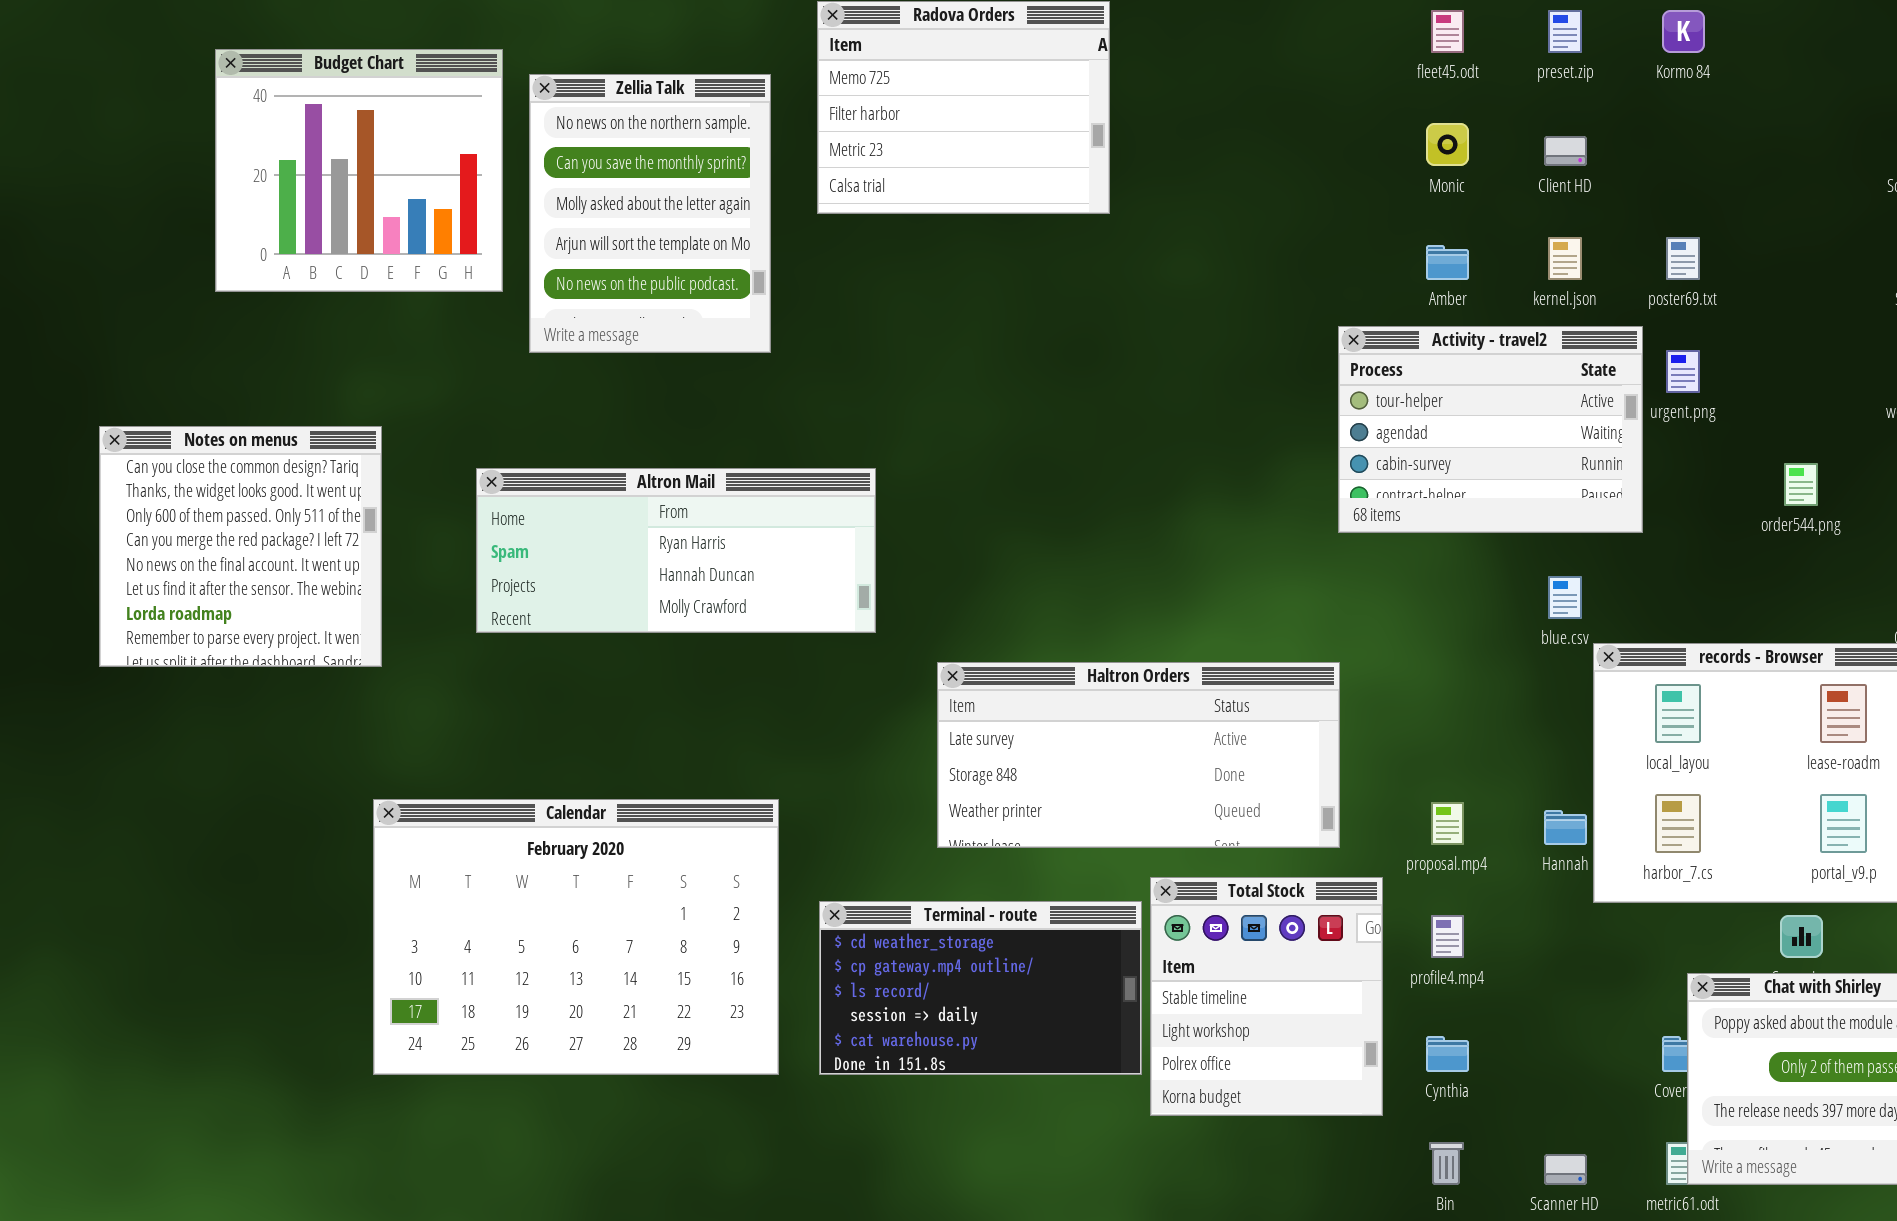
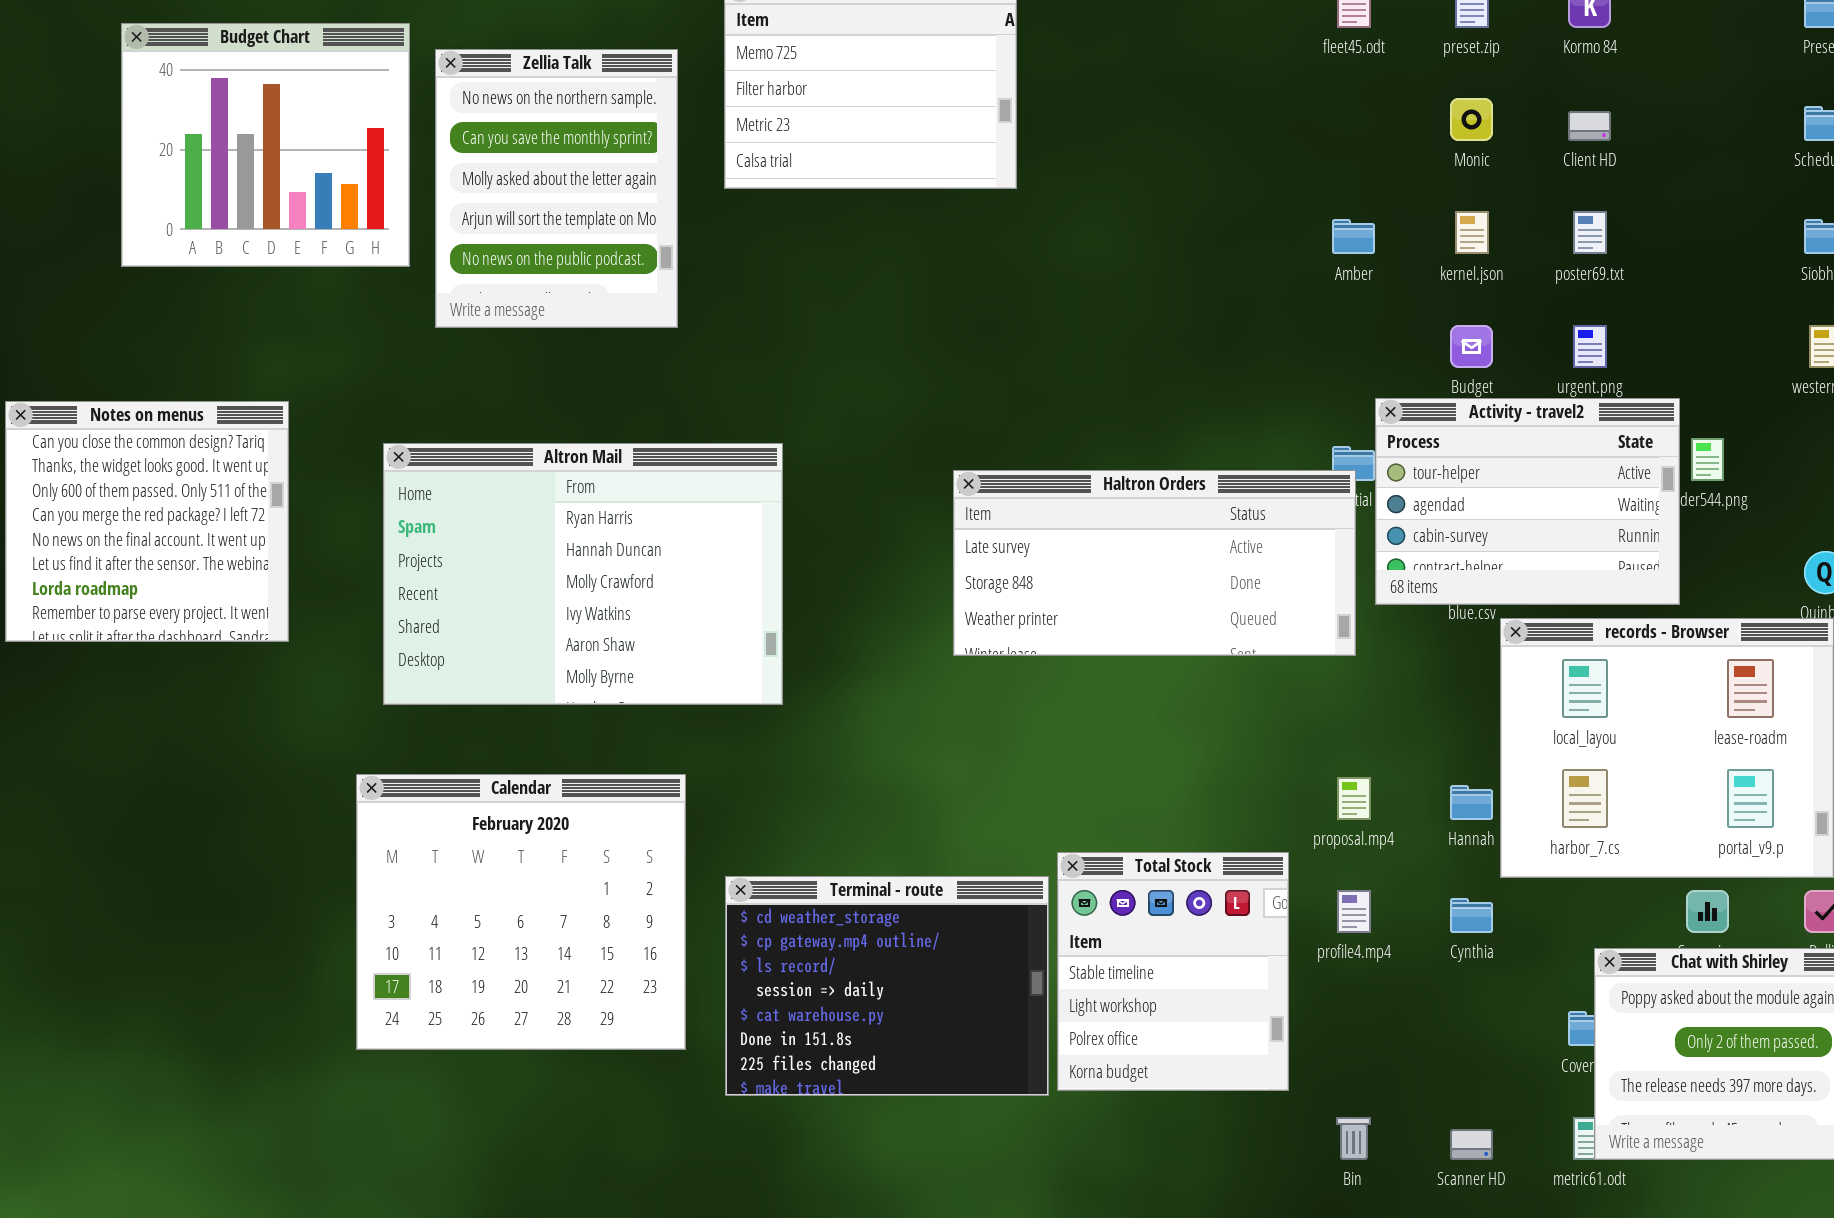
Monic: [1426,123,1469,166] -> [1450,98,1493,141], moved
Client HD: [1544,136,1587,166] -> [1568,111,1611,141], moved
Activity - travel2: [1338,326,1643,533] -> [1375,398,1680,605], moved
Altron Mail: [476,468,876,633] -> [383,443,783,705], resized
Haltron Orders: [937,662,1340,848] -> [953,470,1356,656], moved
Calendar: [373,799,779,1075] -> [356,774,686,1050], resized
Terminal - route: [819,901,1142,1075] -> [725,876,1049,1096], resized
Cynthia: [1426,1036,1469,1072] -> [1450,898,1493,933], moved

